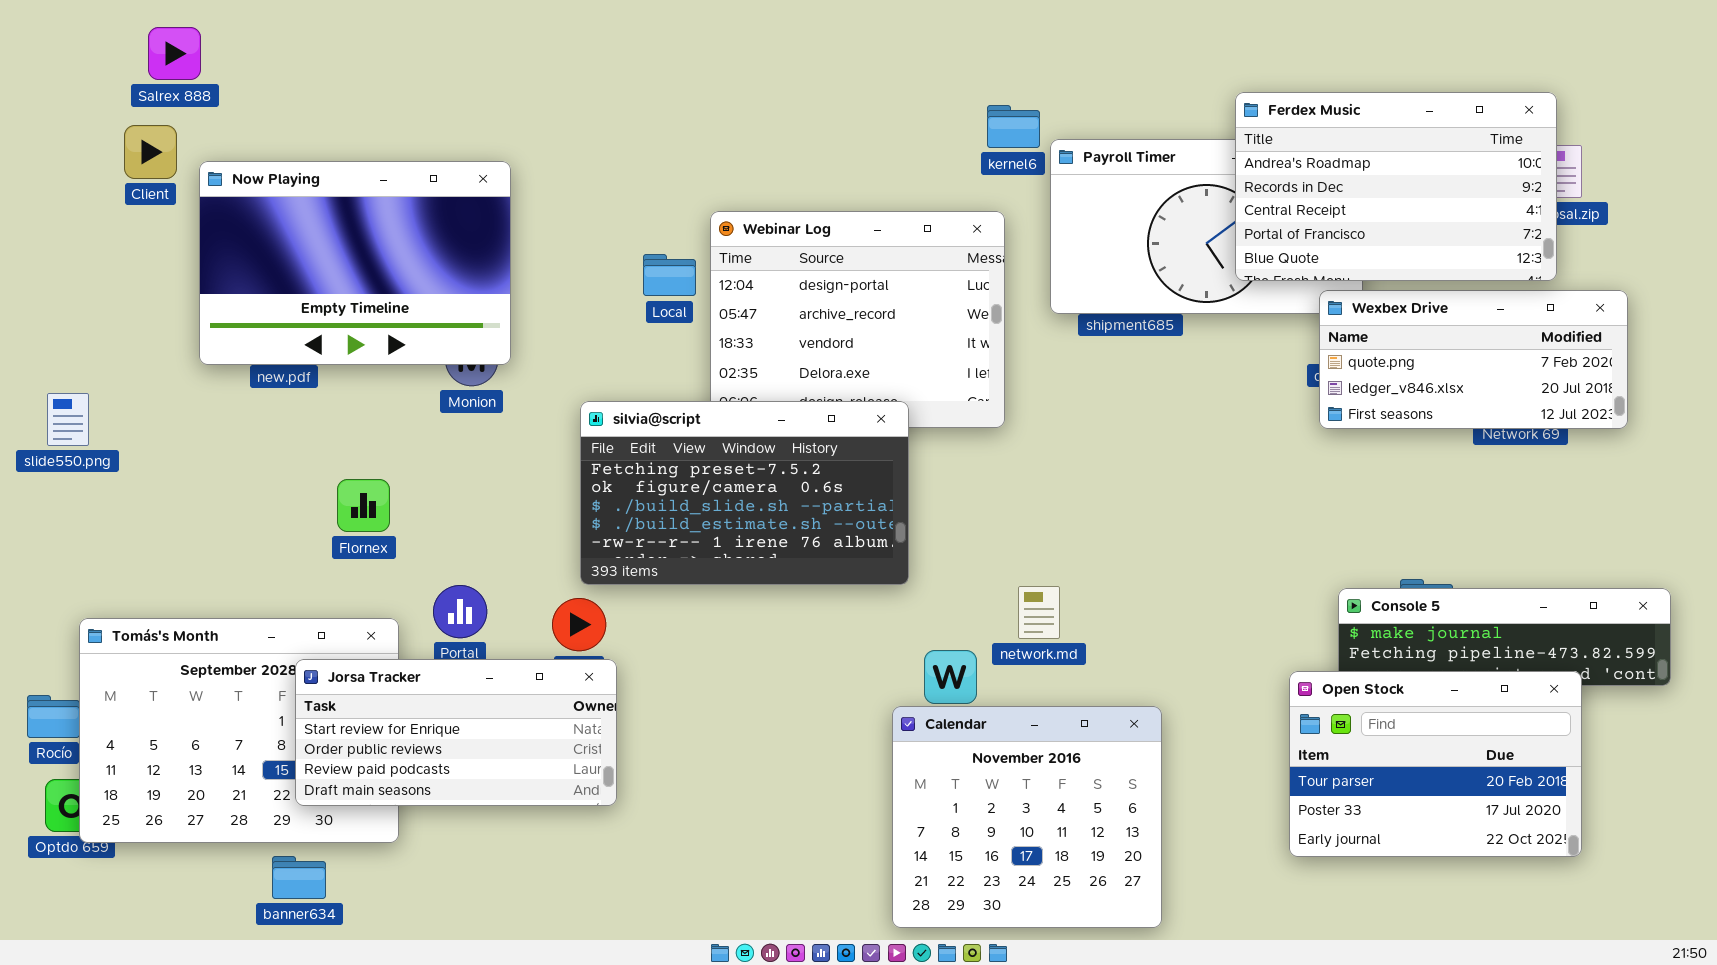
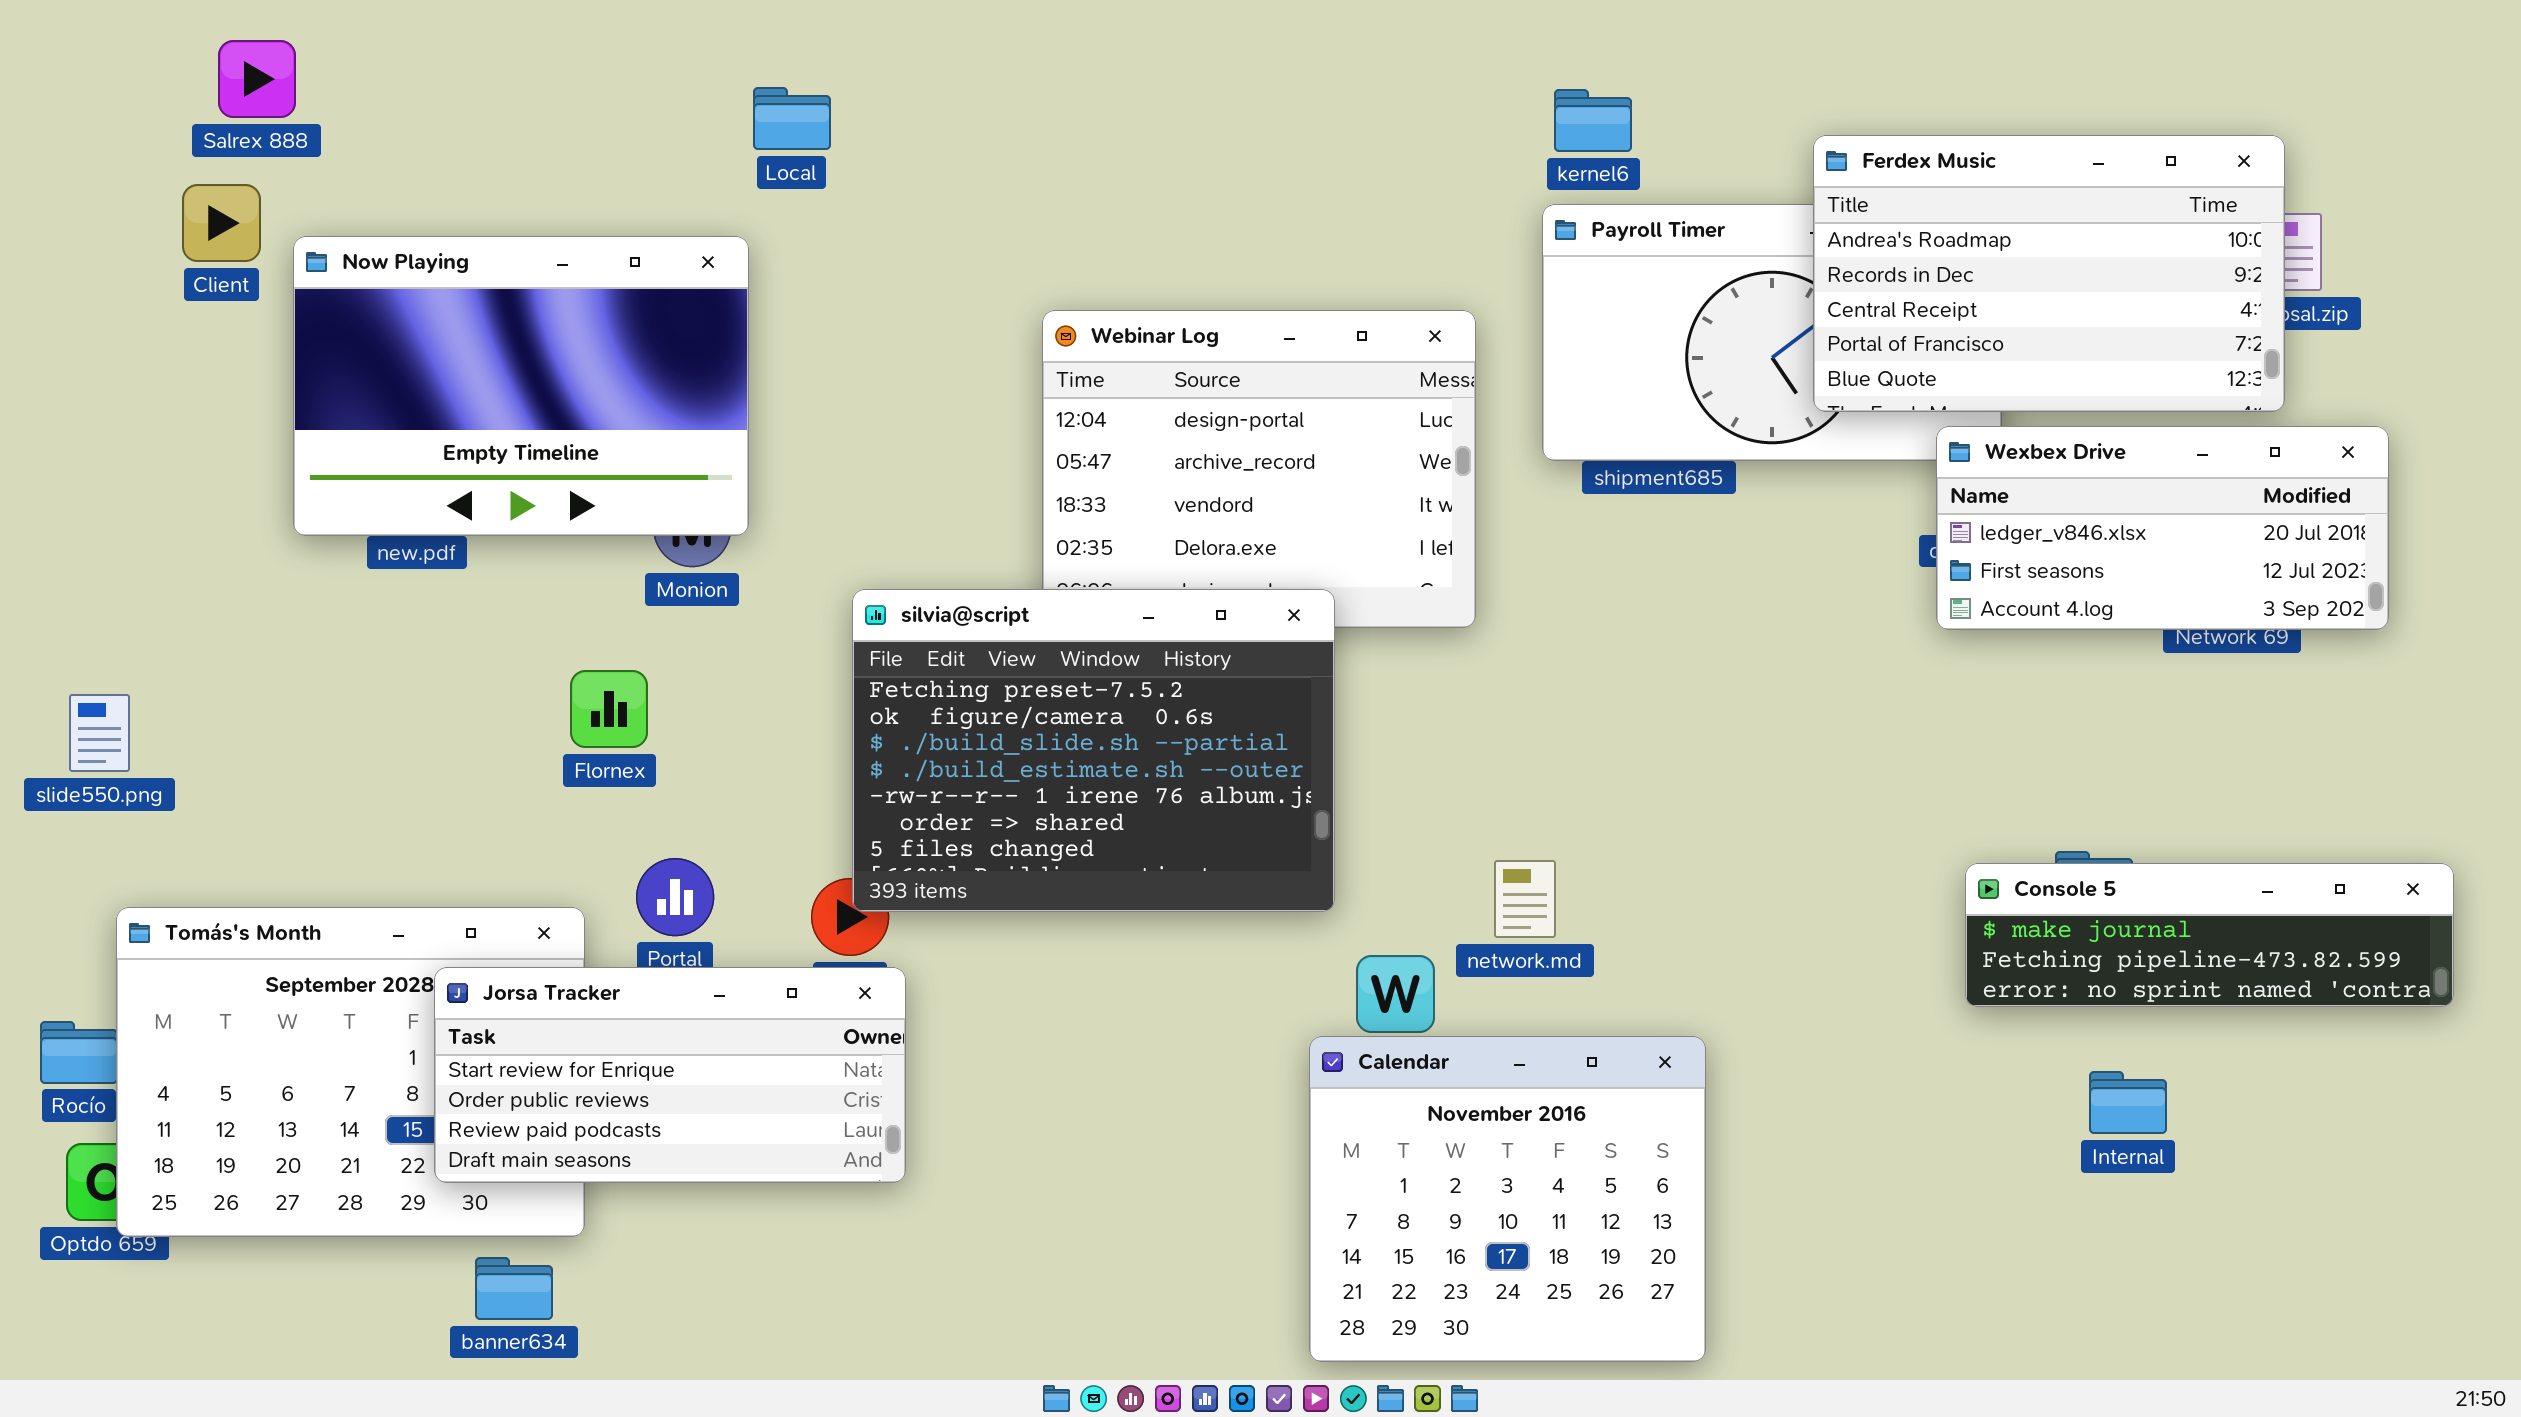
kernel6: [987,105,1040,148] -> [1554,89,1632,152], moved
Local: [643,254,696,296] -> [753,87,831,150], moved
Wexbex Drive: [1319,290,1628,429] -> [1936,426,2389,630], scrolled down 1 row
slide550.png: [47,393,89,446] -> [69,694,130,772], moved
silvia@script: [580,401,909,585] -> [852,589,1335,912], resized
Flornex: [337,479,390,532] -> [570,670,648,748], moved
Open Stock: [1289,671,1582,857] -> none, closed
banner634: [272,856,326,899] -> [475,1257,553,1320], moved

